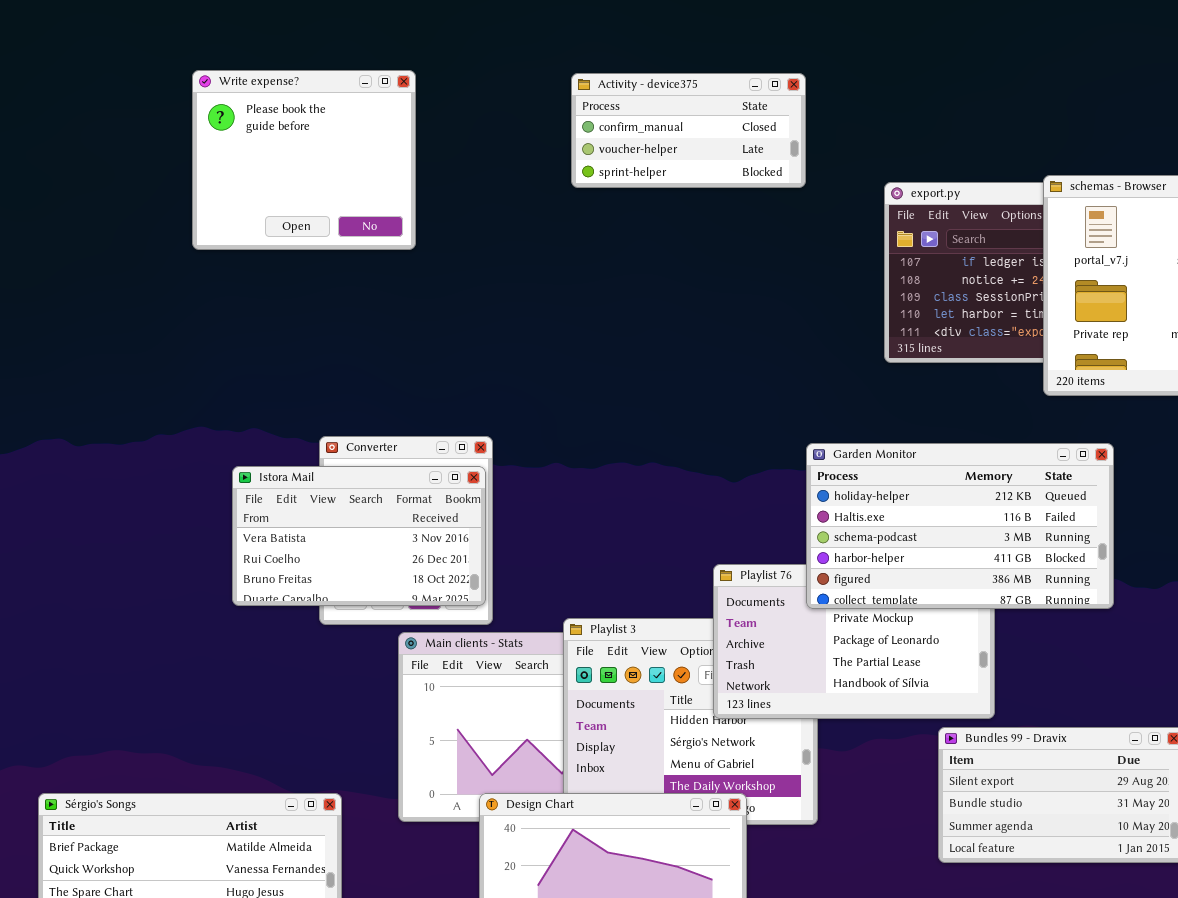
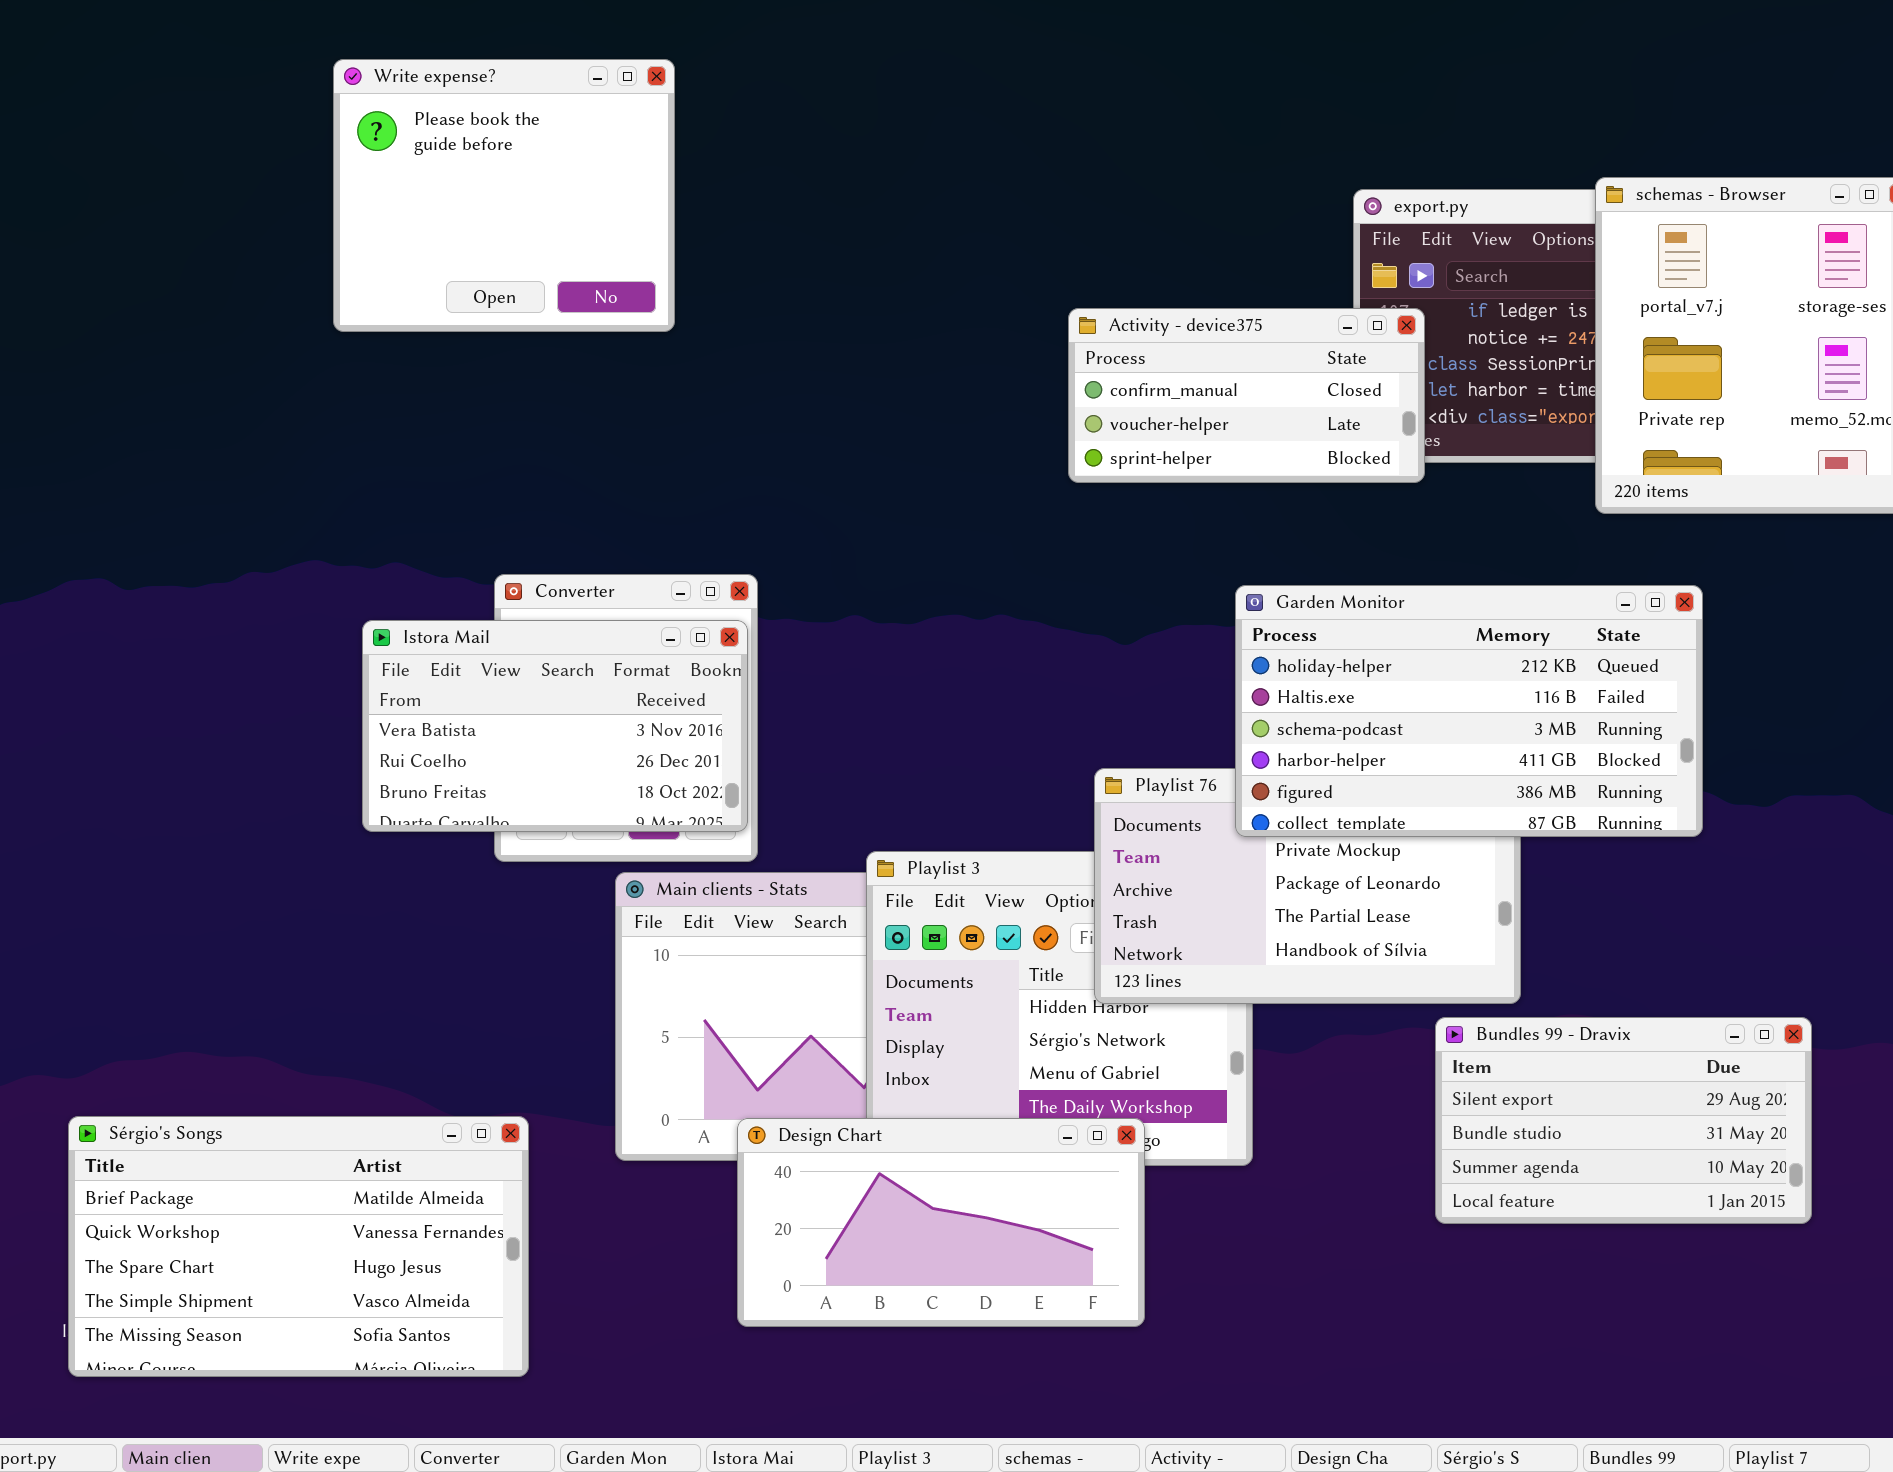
Write expense?: [192,70,416,250] -> [333,59,675,332], moved
Activity - device375: [571,73,806,188] -> [1068,308,1425,483], moved

